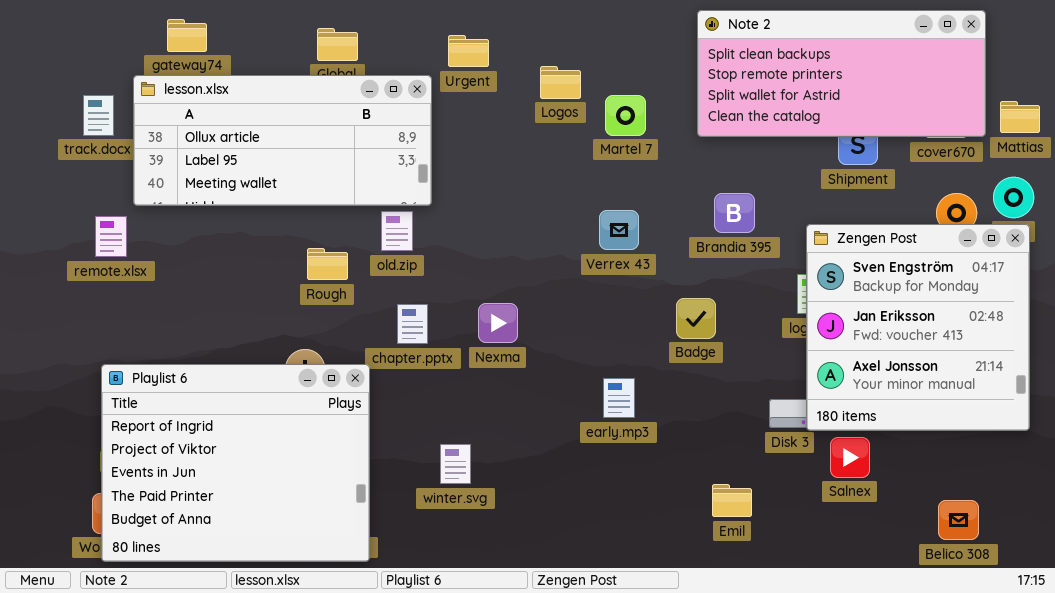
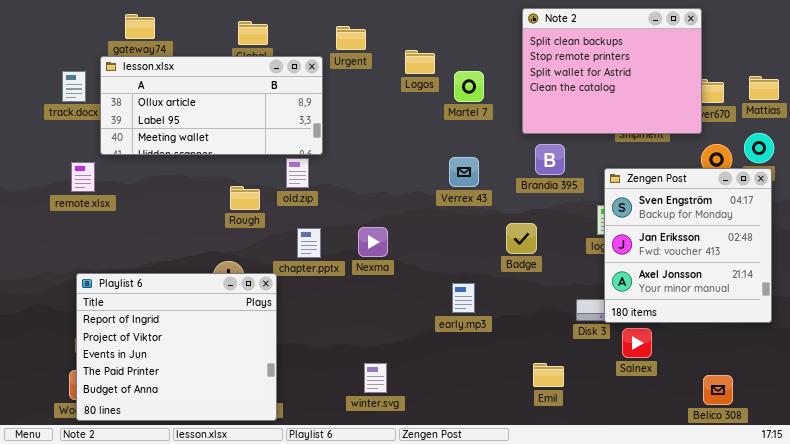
Note 2: [697,10,986,137] -> [522,8,702,134], resized
winter.svg: [440,444,471,484] -> [364,363,387,393], moved

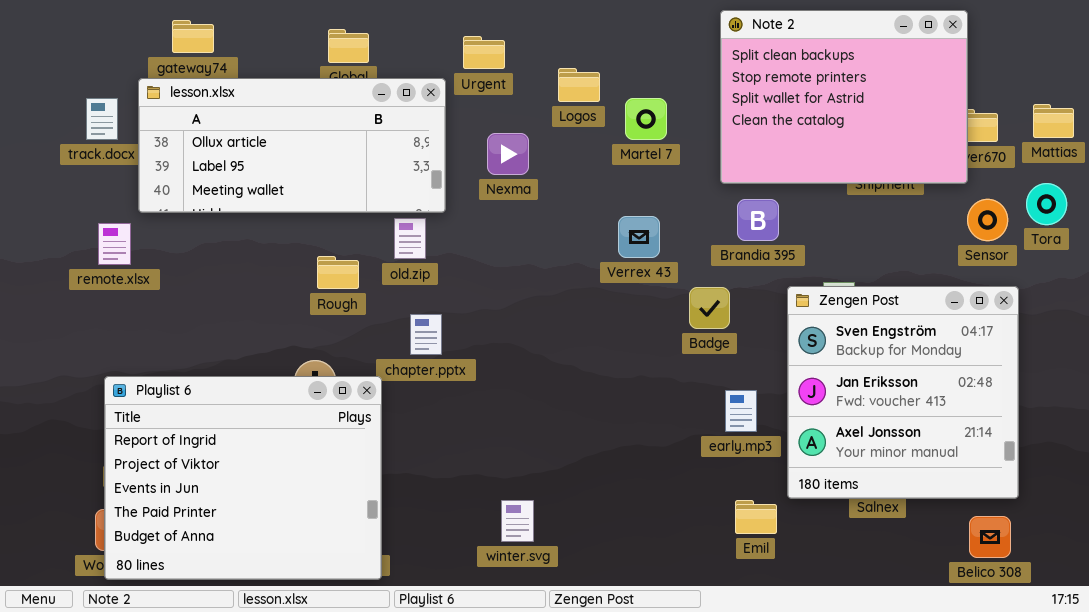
Zengen Post: [604,168,772,323] -> [787,286,1019,499], moved
Badge: [506,223,537,254] -> [689,287,730,329], moved
Nexma: [358,227,388,257] -> [487,133,529,175], moved
early.mp3: [452,283,475,313] -> [725,390,757,432], moved

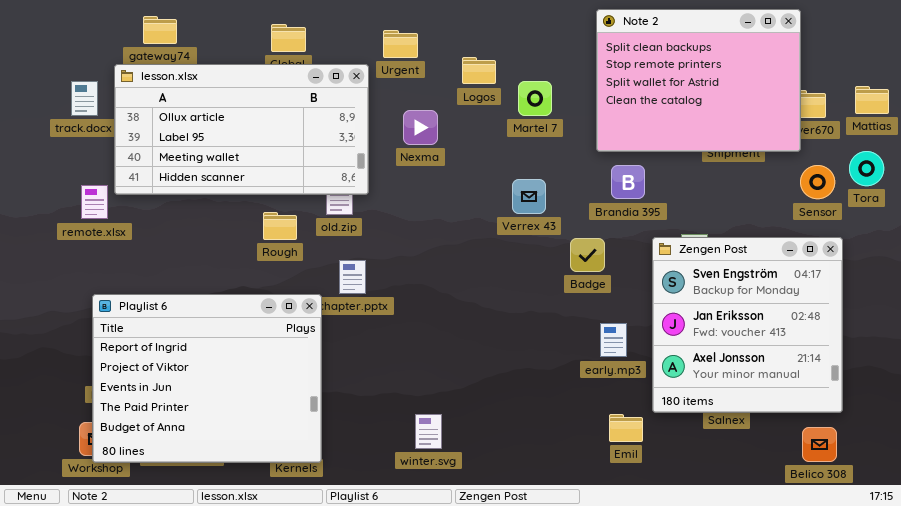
lesson.xlsx: [138,78,446,213] -> [114,64,369,195], resized
Playlist 6: [104,376,382,580] -> [92,294,322,463], moved

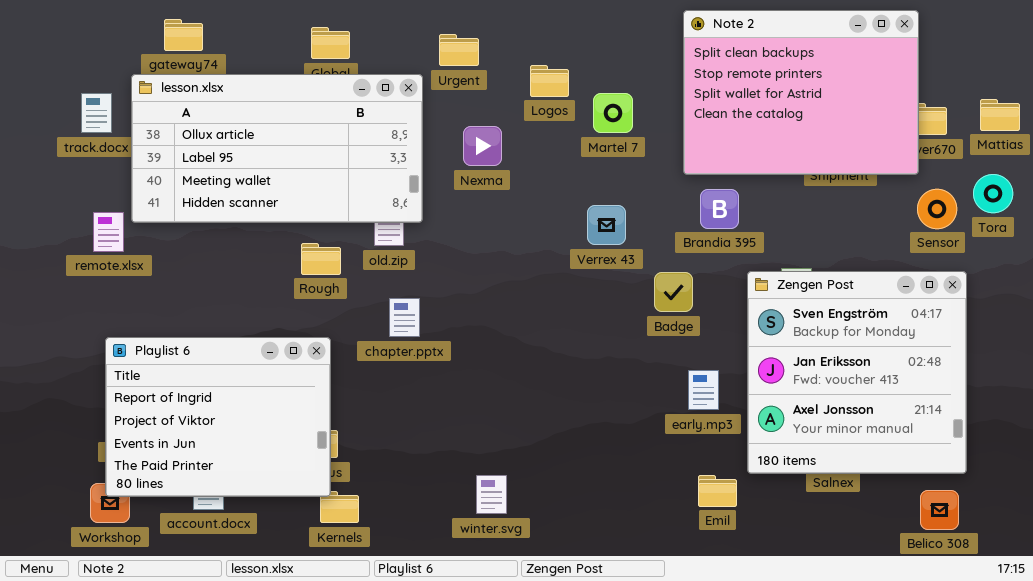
Playlist 6: [92,294,322,463] -> [105,337,331,497], resized

